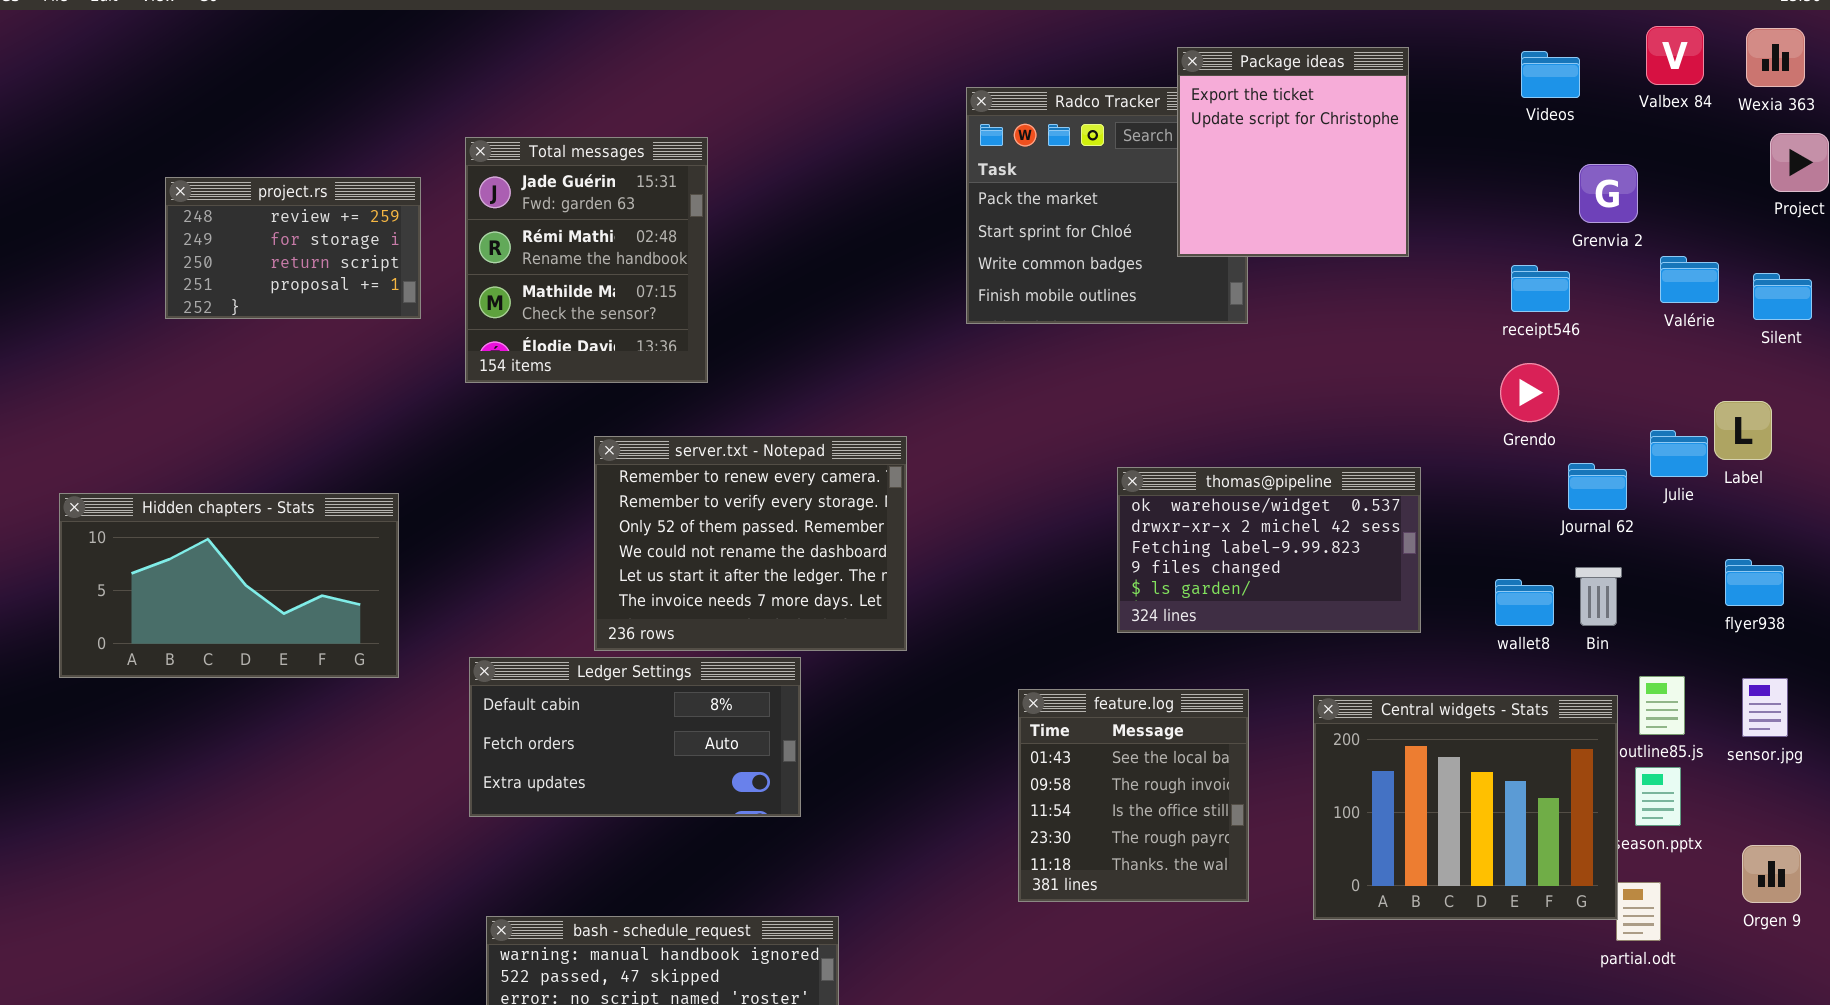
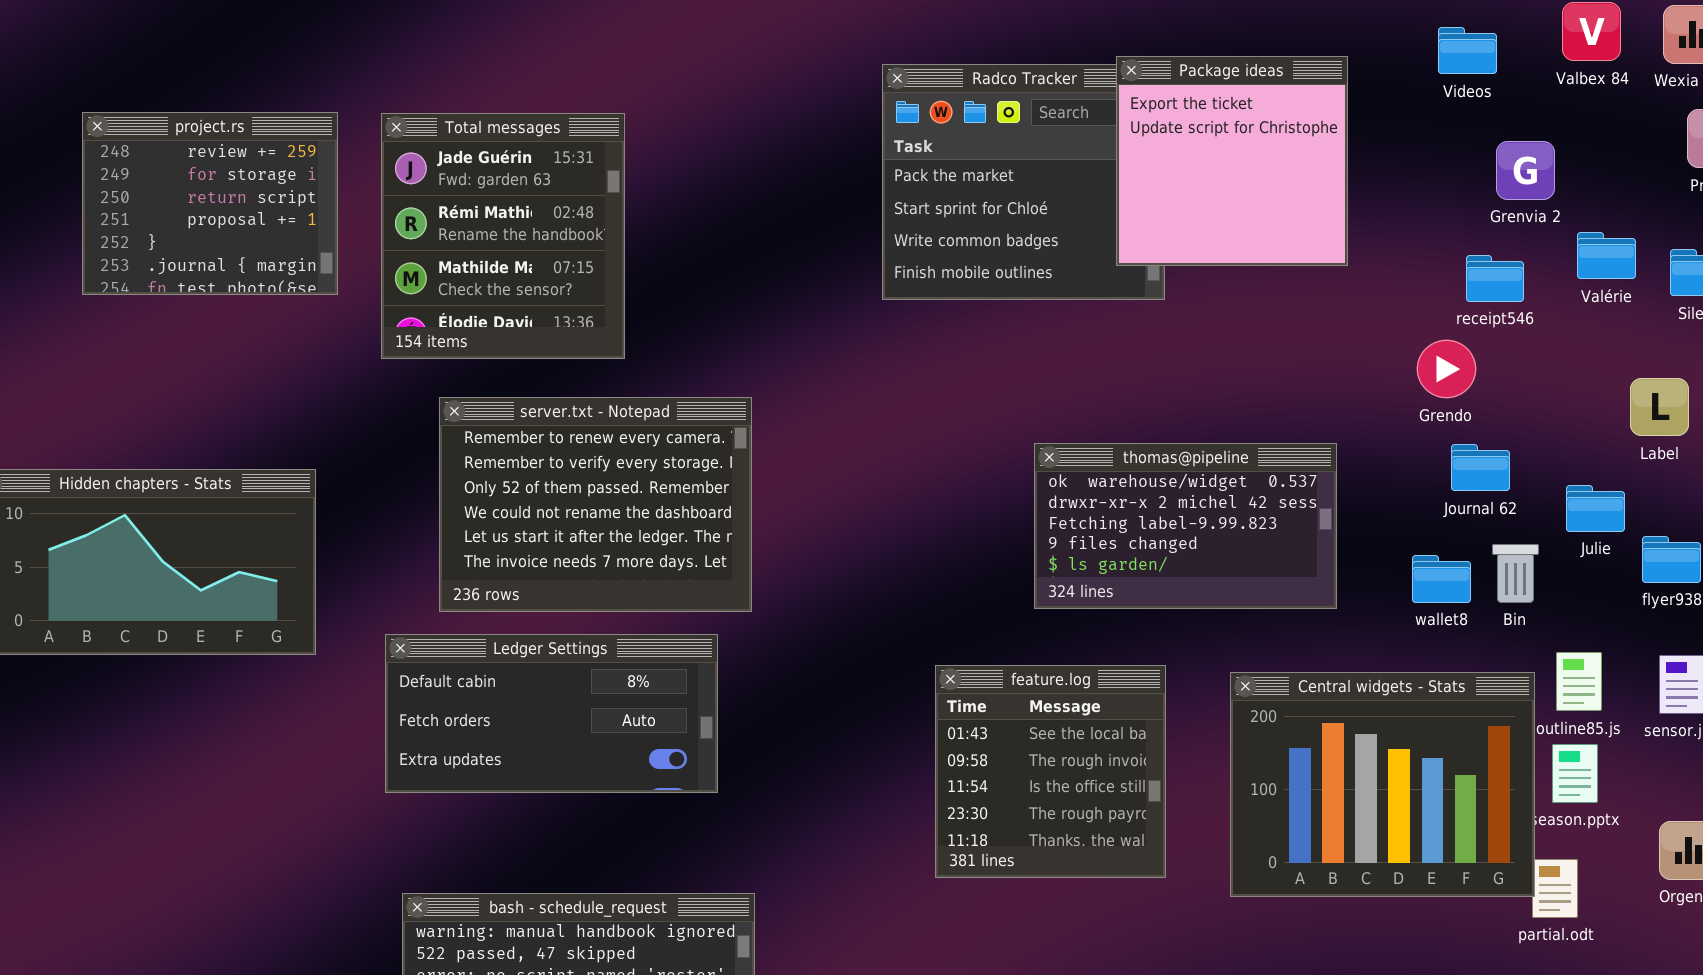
Package ideas: [1177,47,1409,257] -> [1116,56,1348,266], moved
project.rs: [165,177,421,319] -> [82,112,338,295], resized
receipt546: [1511,265,1570,312] -> [1466,255,1524,302], moved
Julie: [1650,430,1708,477] -> [1566,485,1625,532], moved
server.txt - Notepad: [594,436,907,651] -> [439,397,752,612], moved
Journal 62: [1568,463,1627,510] -> [1451,444,1510,491], moved

